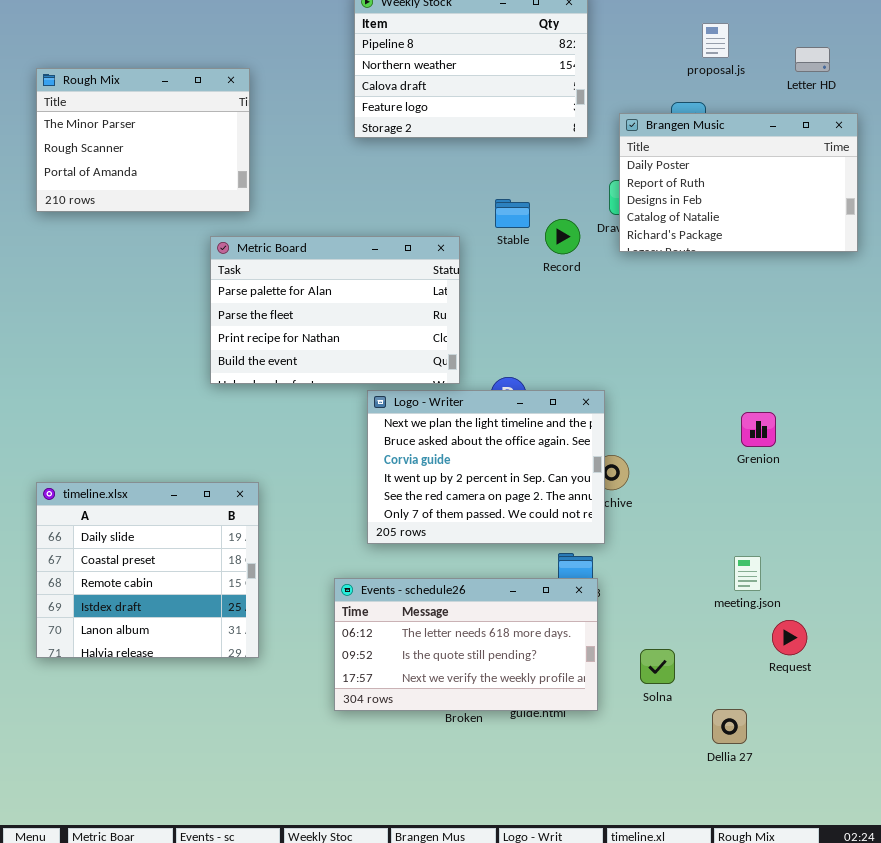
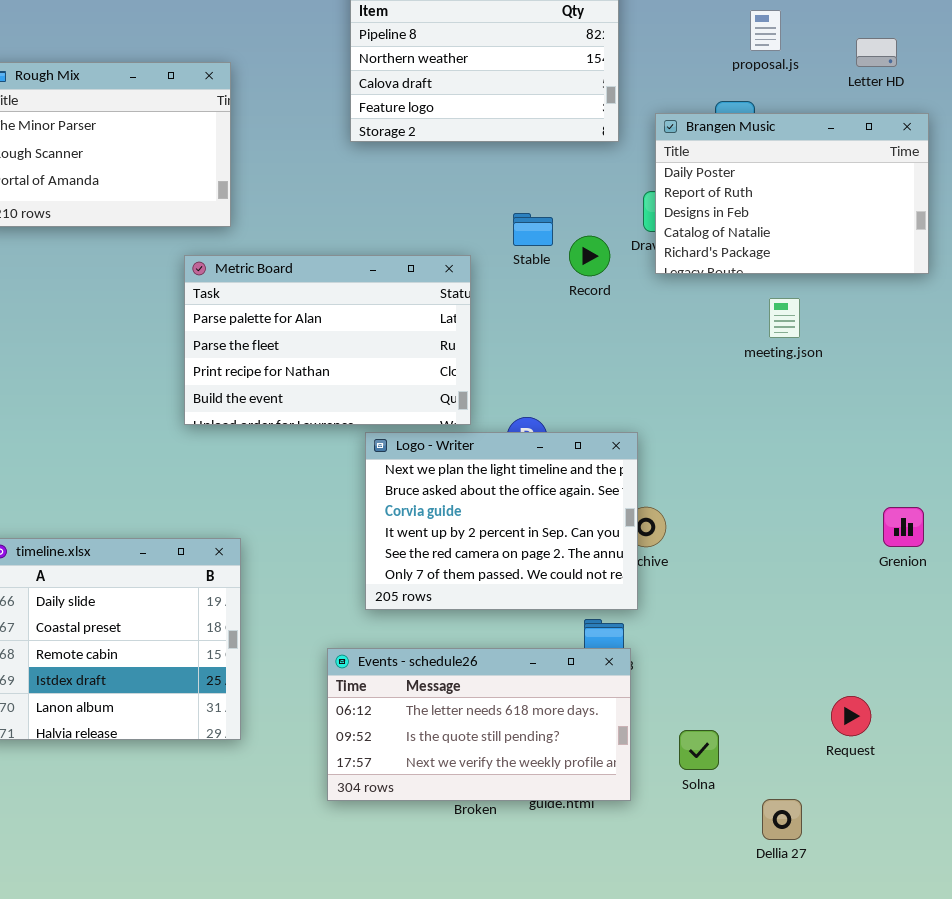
Grenion: [741,412,776,447] -> [883,507,924,547], moved
meeting.json: [734,556,761,591] -> [769,298,800,338], moved

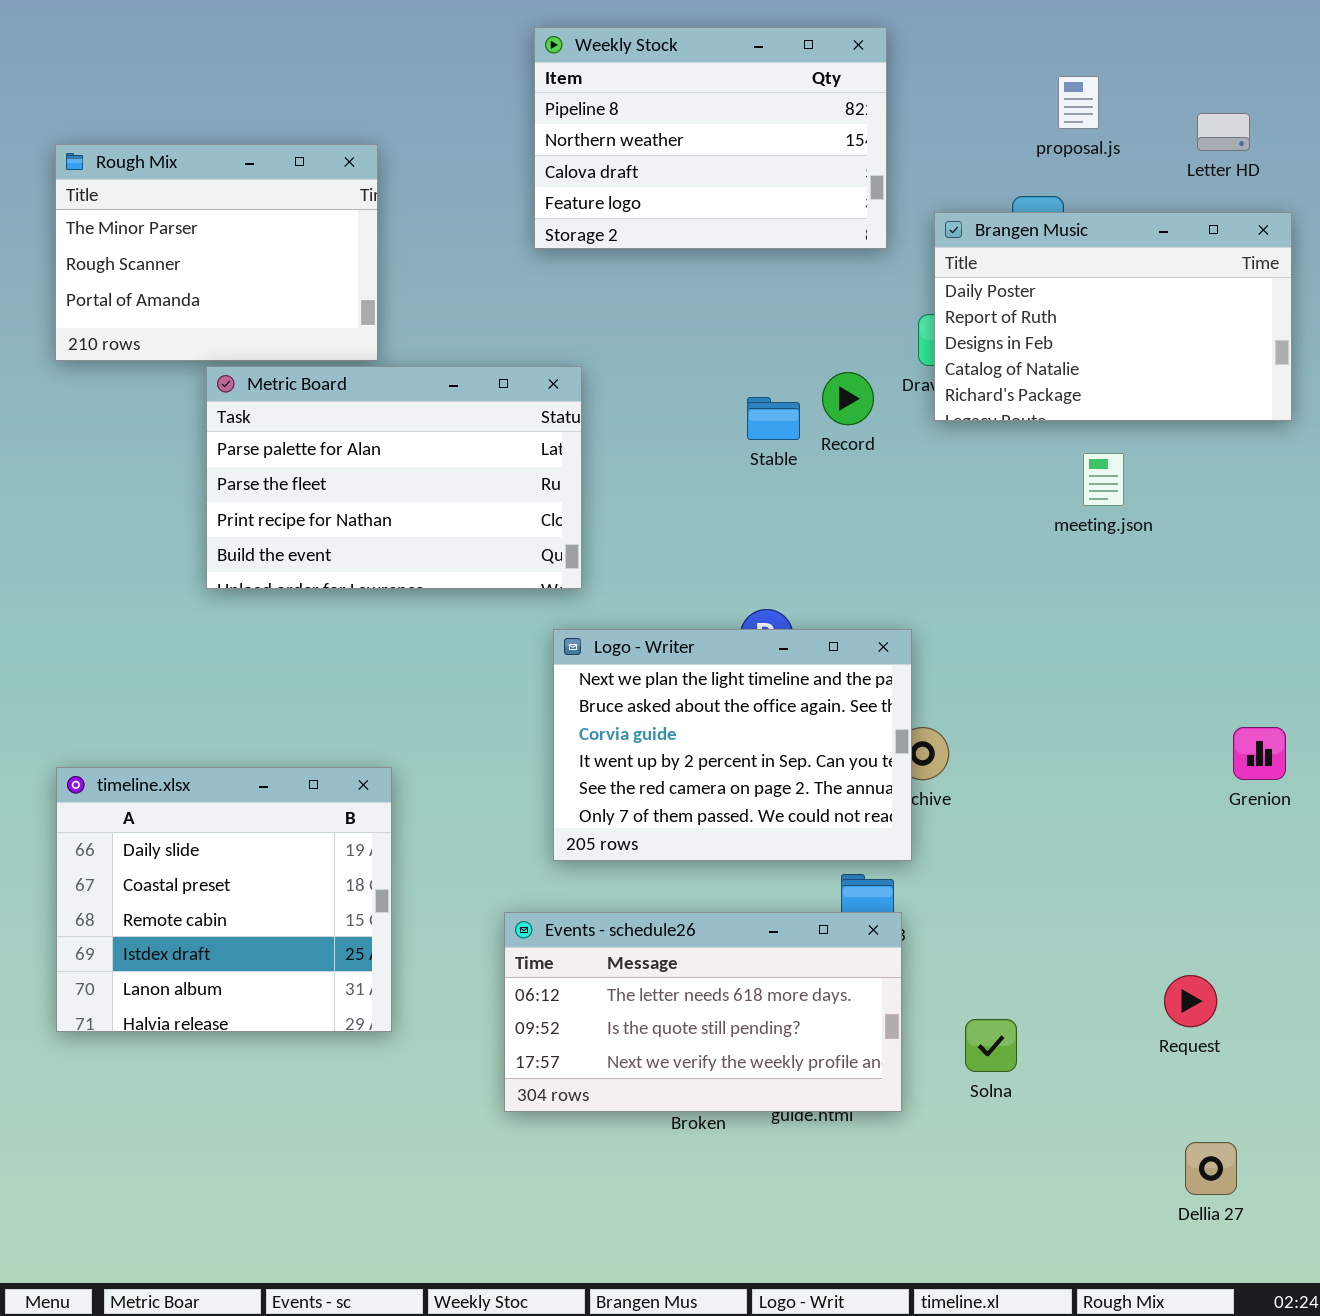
Stable: [513,213,553,246] -> [747,397,800,440], moved
Metric Board: [184,255,471,425] -> [206,366,582,589], moved
Dellia 27: [762,799,802,840] -> [1185,1142,1237,1195], moved

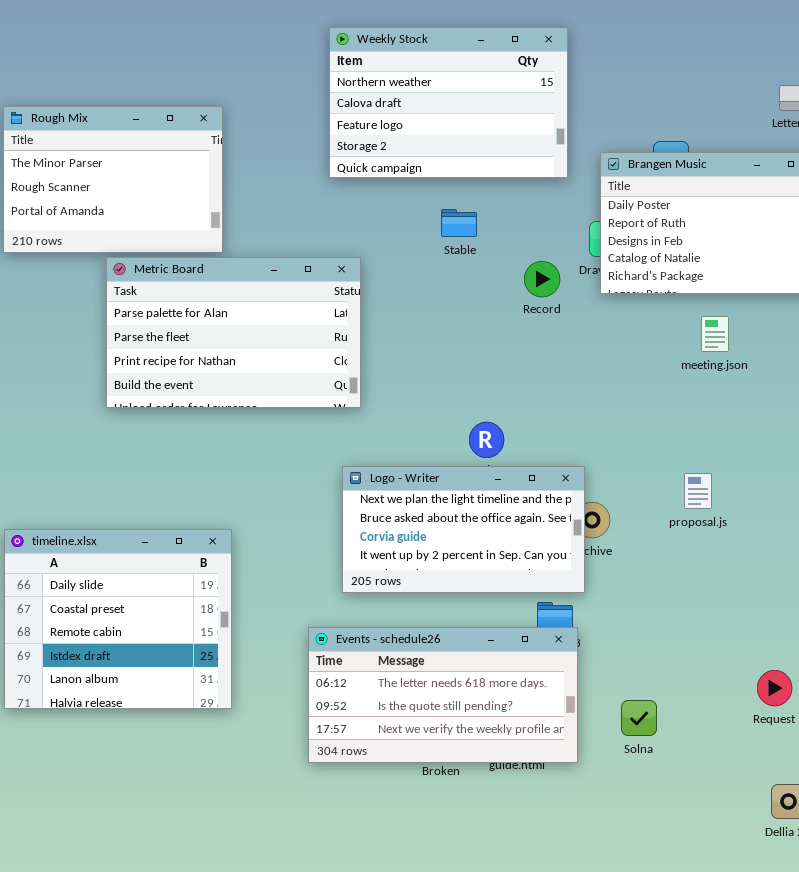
Weekly Stock: [534,27,887,249] -> [329,27,568,178], scrolled down 1 row
proposal.js: [1058,76,1099,129] -> [684,473,712,509], moved
Stable: [747,397,800,440] -> [441,209,477,237], moved
Logo - Writer: [553,629,912,861] -> [342,466,585,593], resized

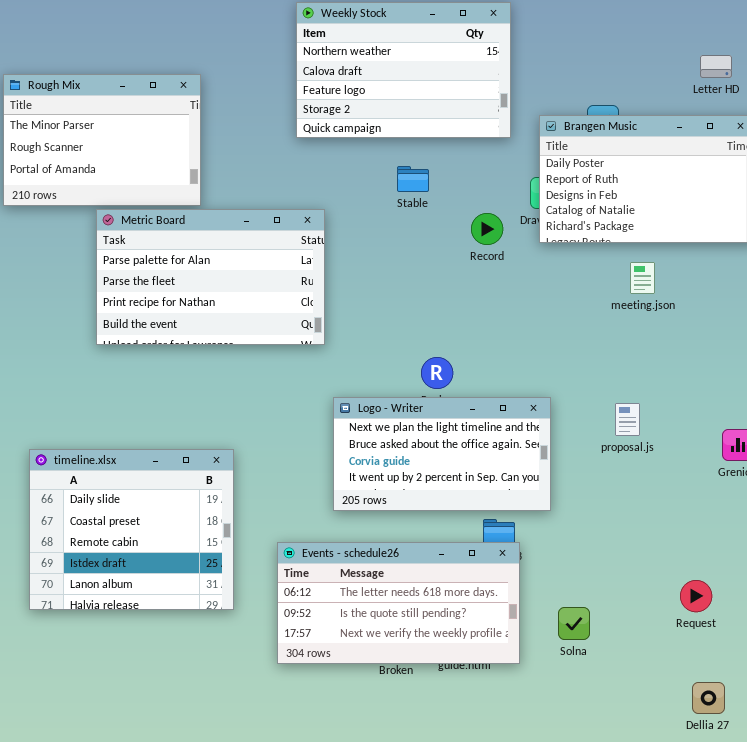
Logo - Writer: [342,466,585,593] -> [333,397,551,511], moved
timeline.xlsx: [4,529,232,709] -> [29,449,234,610], moved

